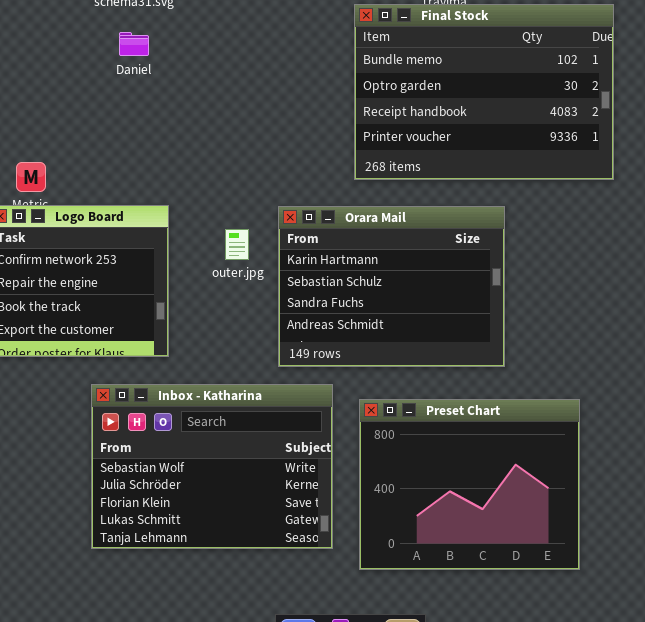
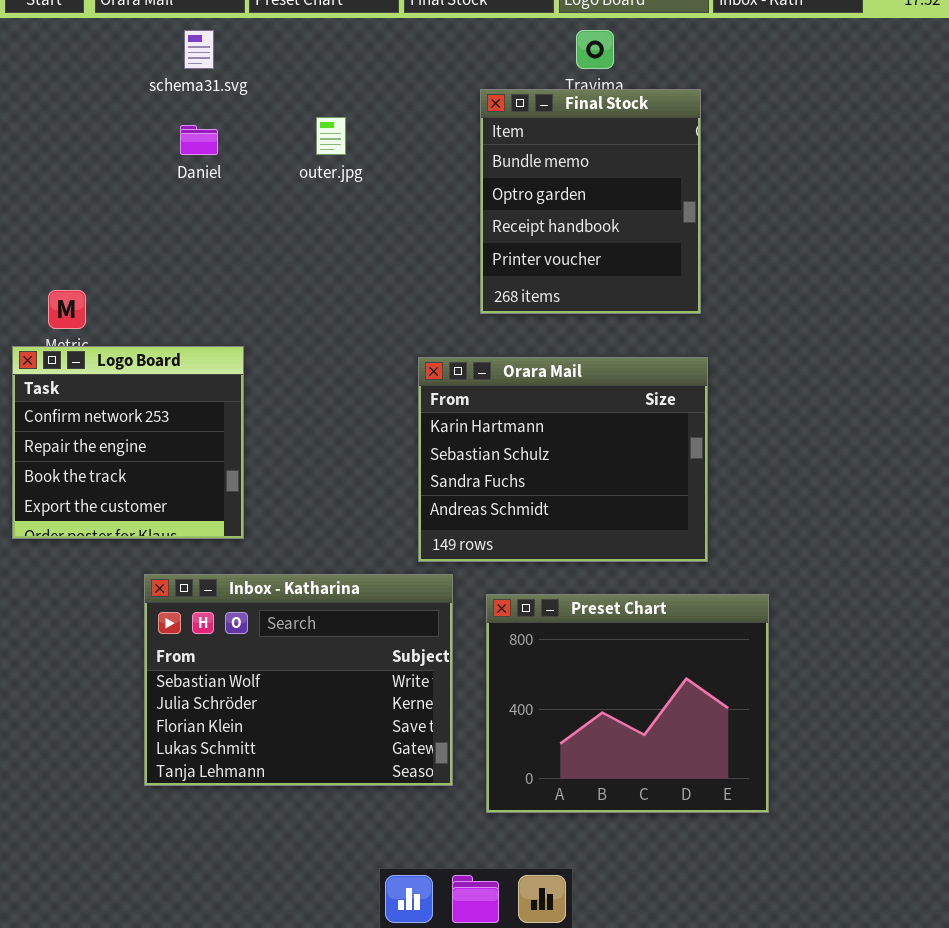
Final Stock: [354,4,614,180] -> [480,89,701,314], resized
Orara Mail: [278,206,505,367] -> [418,357,708,562], moved
outer.jpg: [225,229,249,260] -> [316,117,346,155], moved

